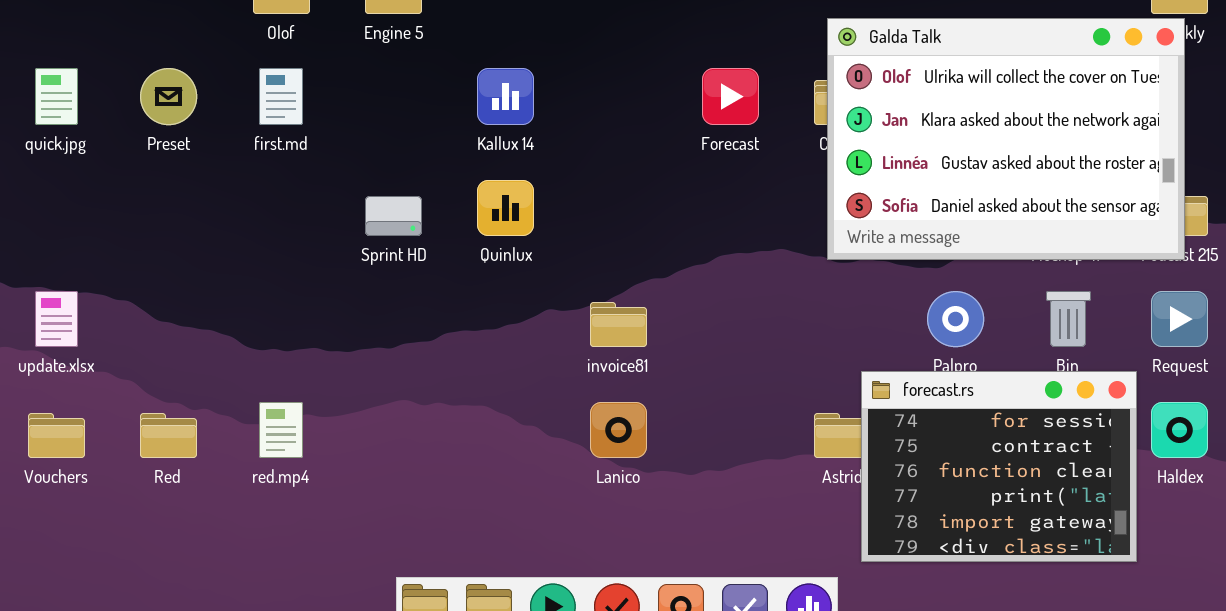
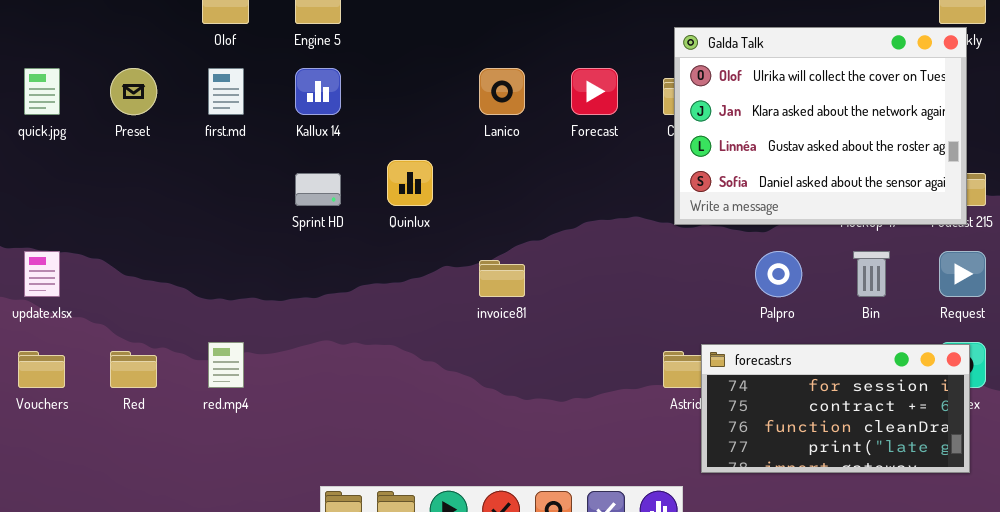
Kallux 14: [477,68,534,125] -> [295,68,341,115], moved
forecast.rs: [861,371,1137,562] -> [701,344,970,473], resized
Lanico: [590,402,647,458] -> [479,68,525,115], moved

